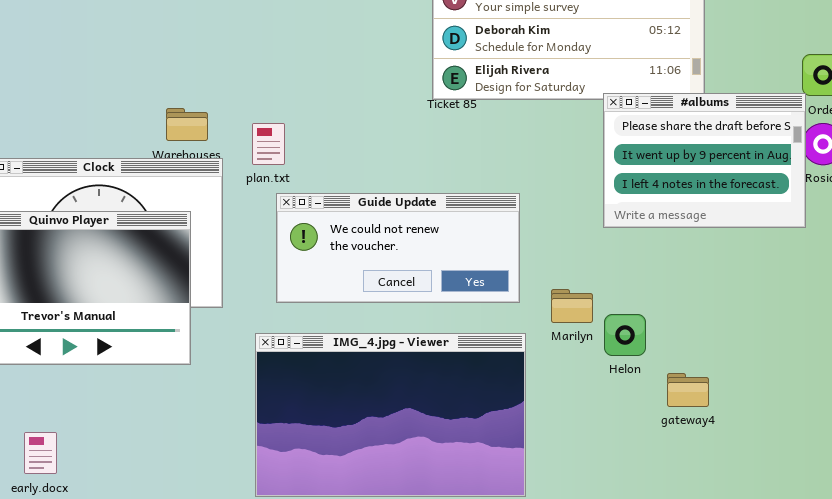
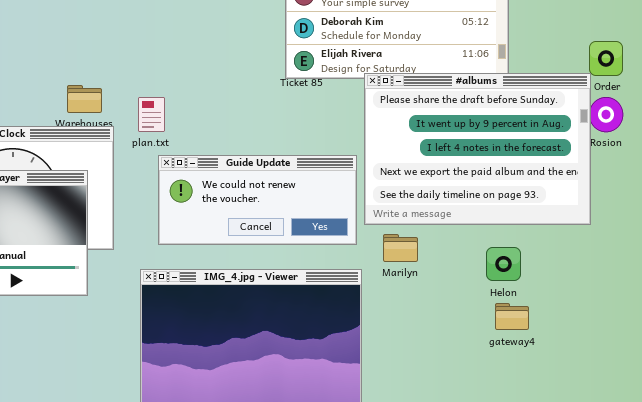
#albums: [603,93,806,228] -> [364,73,591,225], resized
Helon: [604,314,646,356] -> [486,247,521,281], moved
gateway4: [667,373,709,407] -> [495,303,529,330], moved

